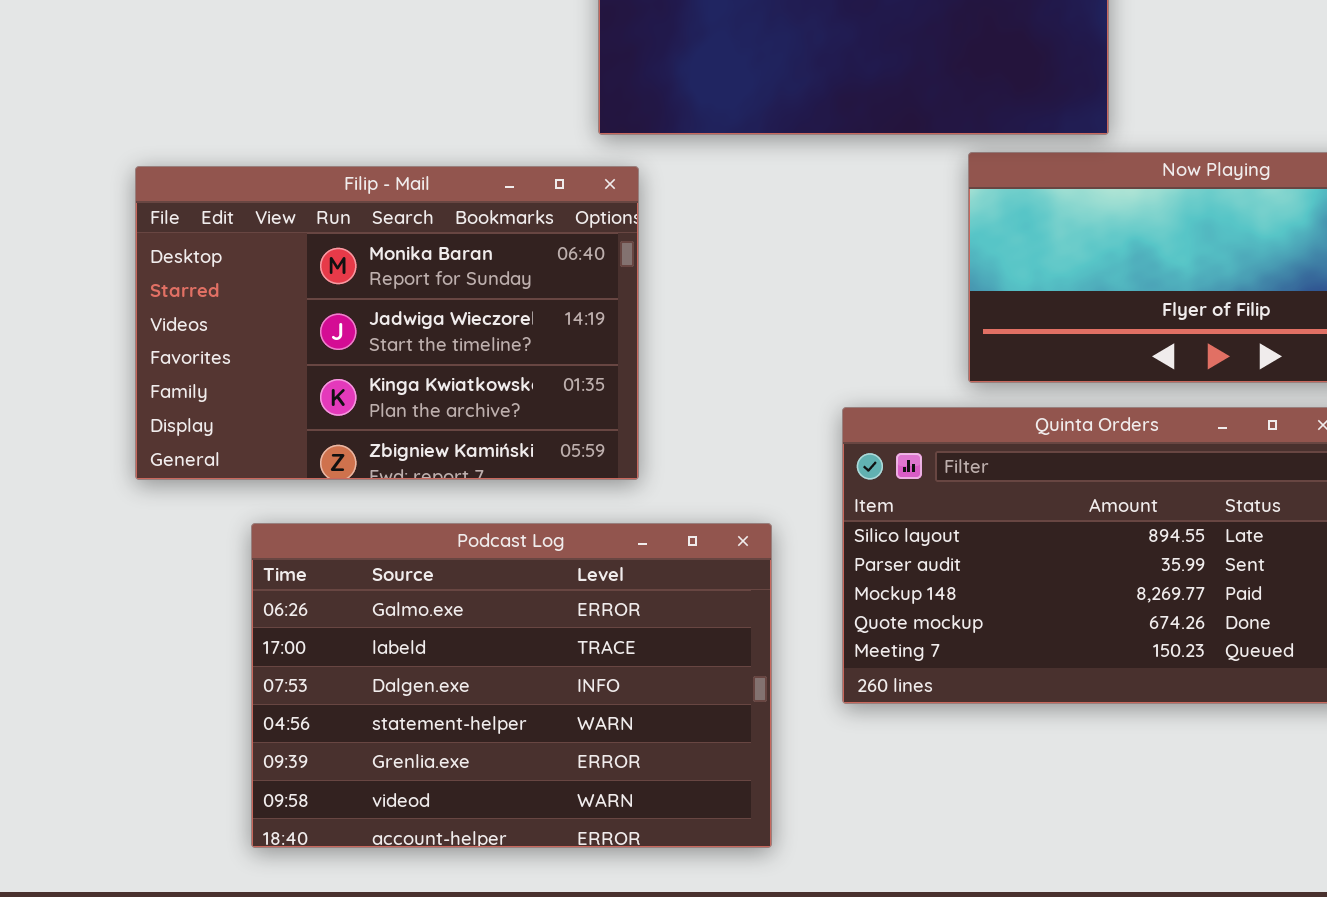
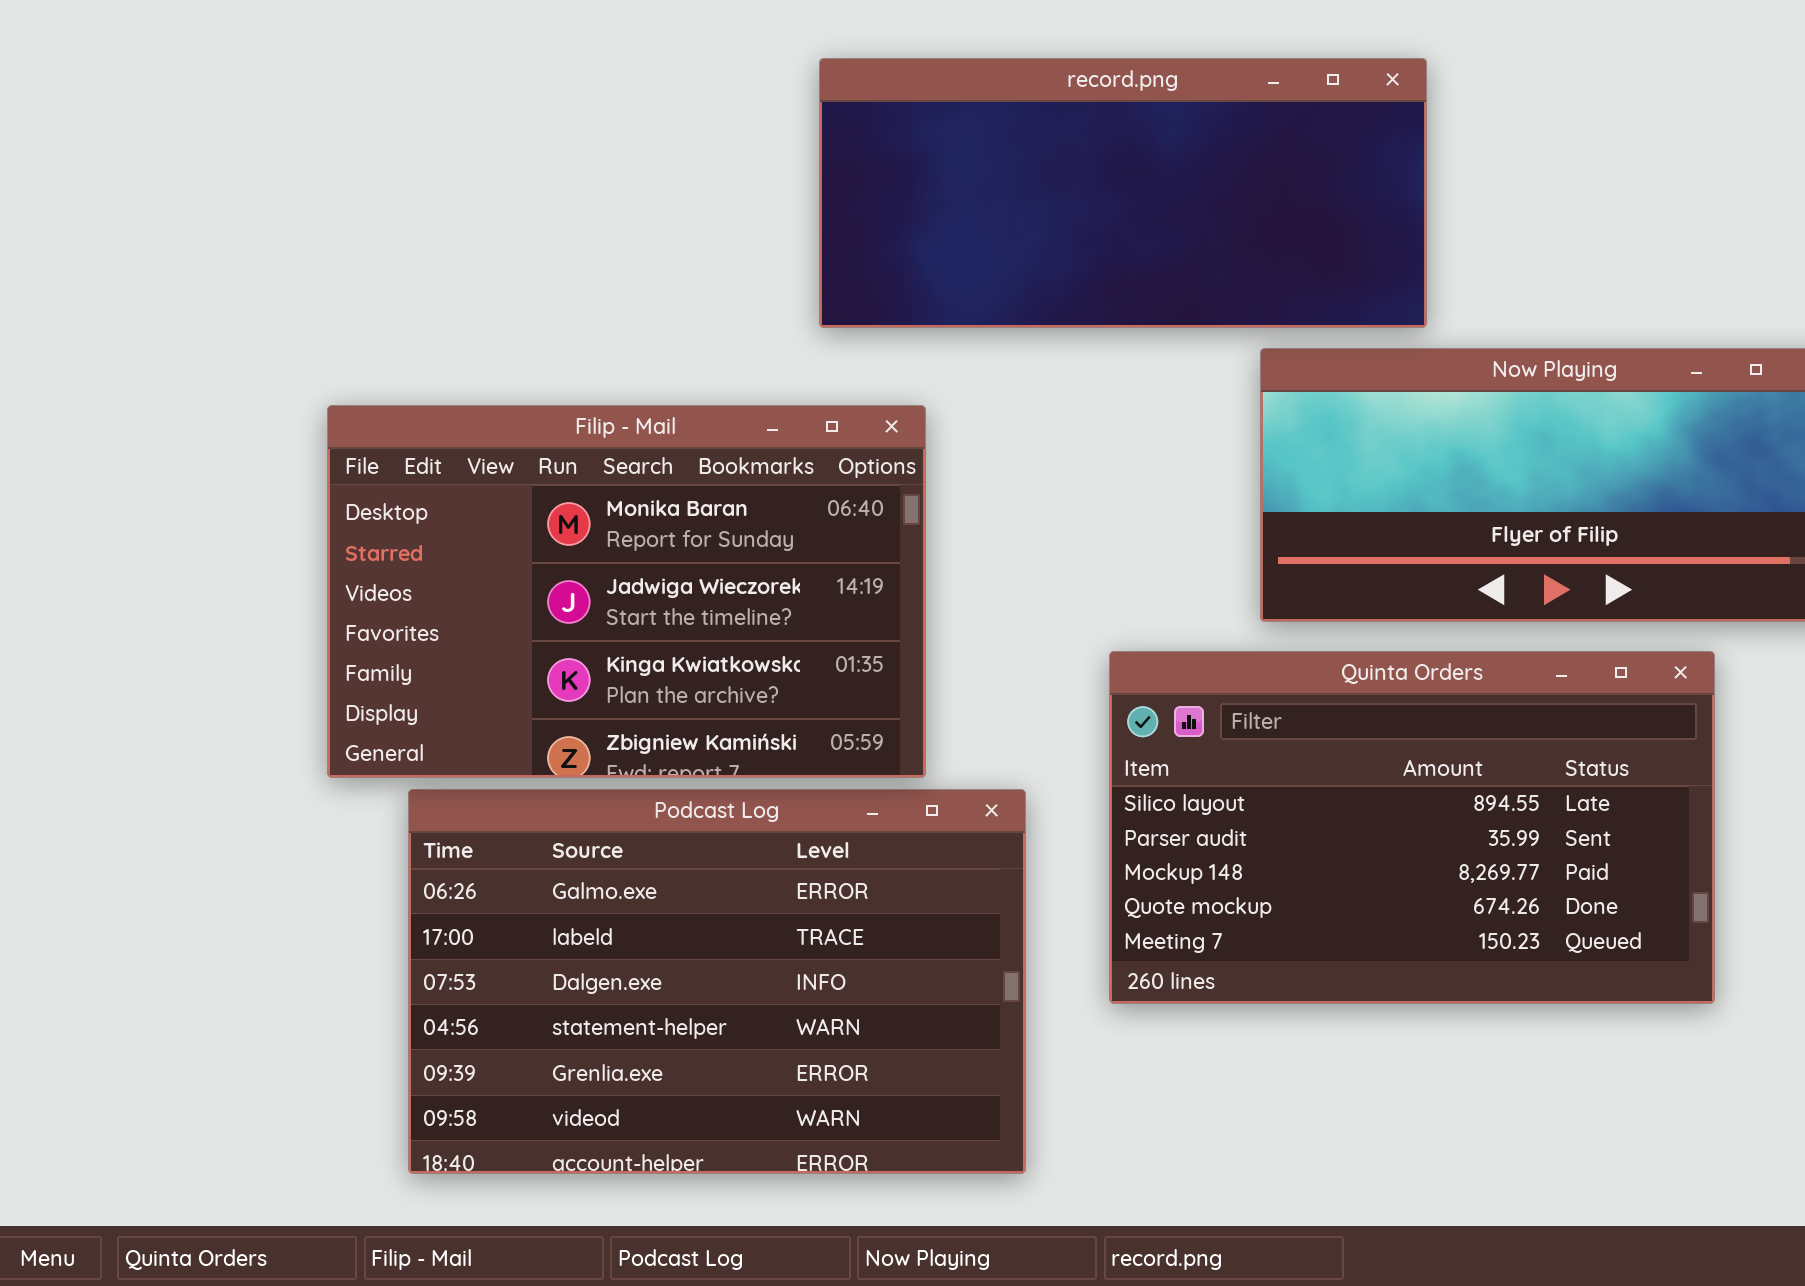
Filip - Mail: [135,166,639,480] -> [327,405,926,778], moved

